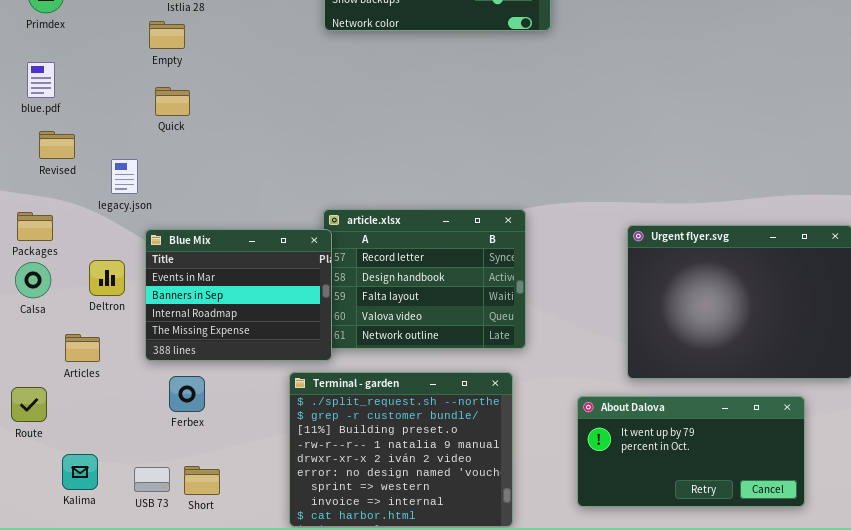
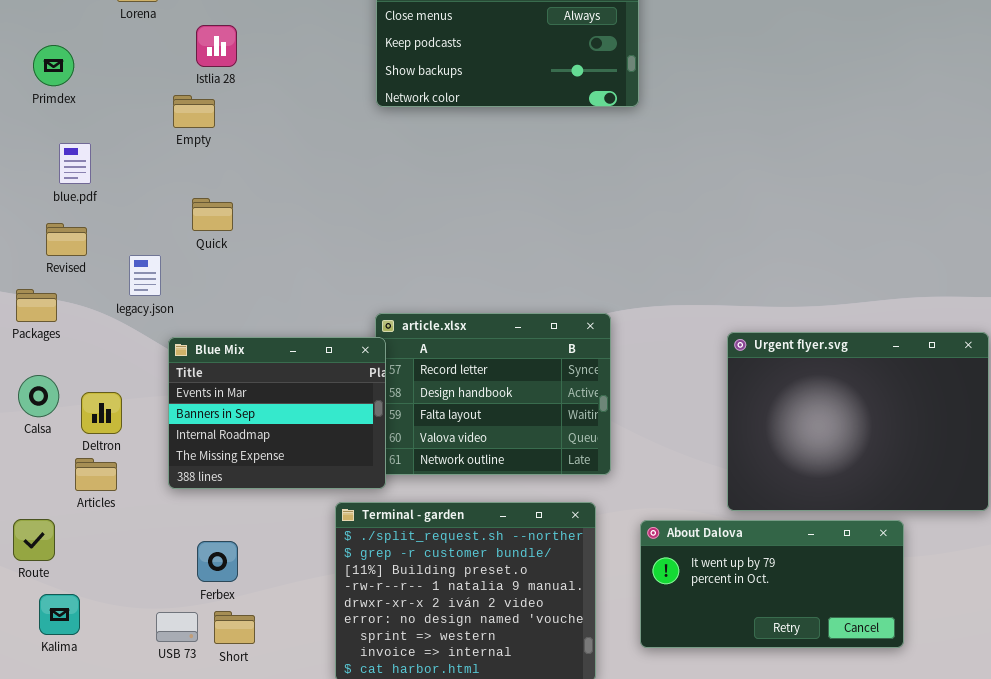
blue.pdf: [27,62,55,98] -> [59,143,91,184], moved
Quick: [155,87,190,116] -> [192,198,233,231], moved
Packages: [17,212,53,241] -> [16,289,57,322], moved
Deltron: [89,260,125,296] -> [81,392,122,434], moved
Ferbex: [169,376,205,412] -> [197,541,238,582], moved
About Dalova: [577,396,805,507] -> [640,520,904,648], moved
Kalima: [62,454,98,490] -> [39,594,80,635], moved

